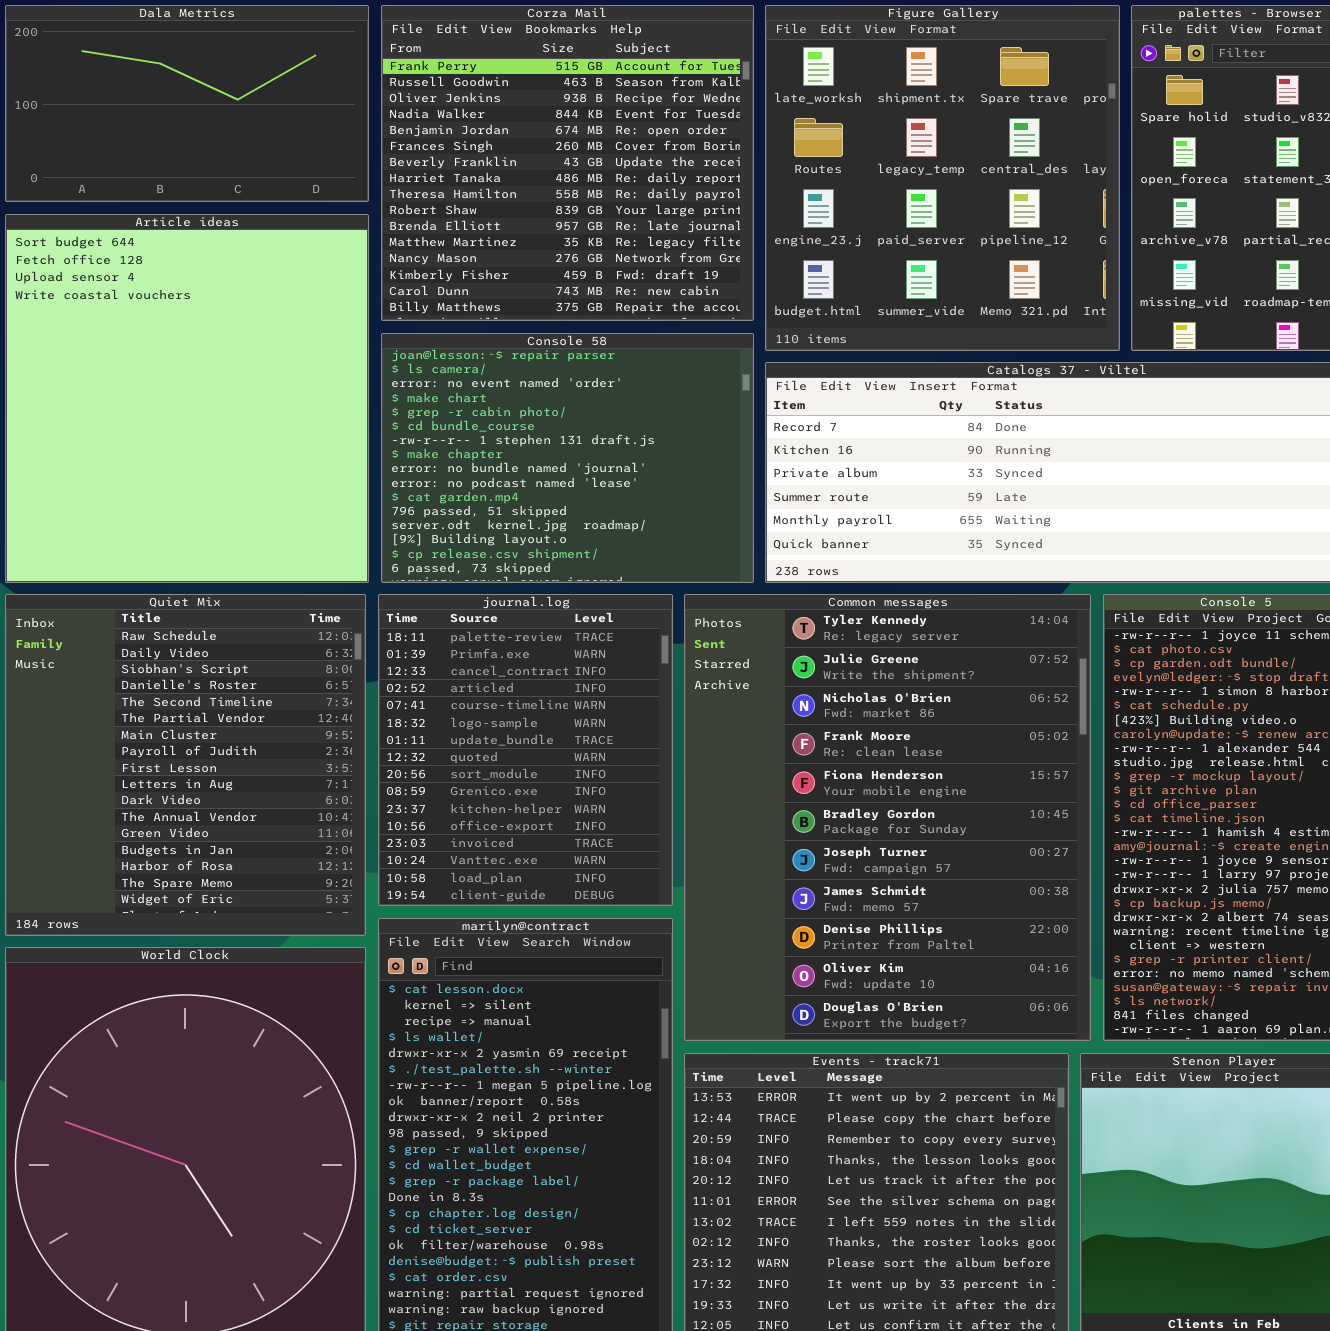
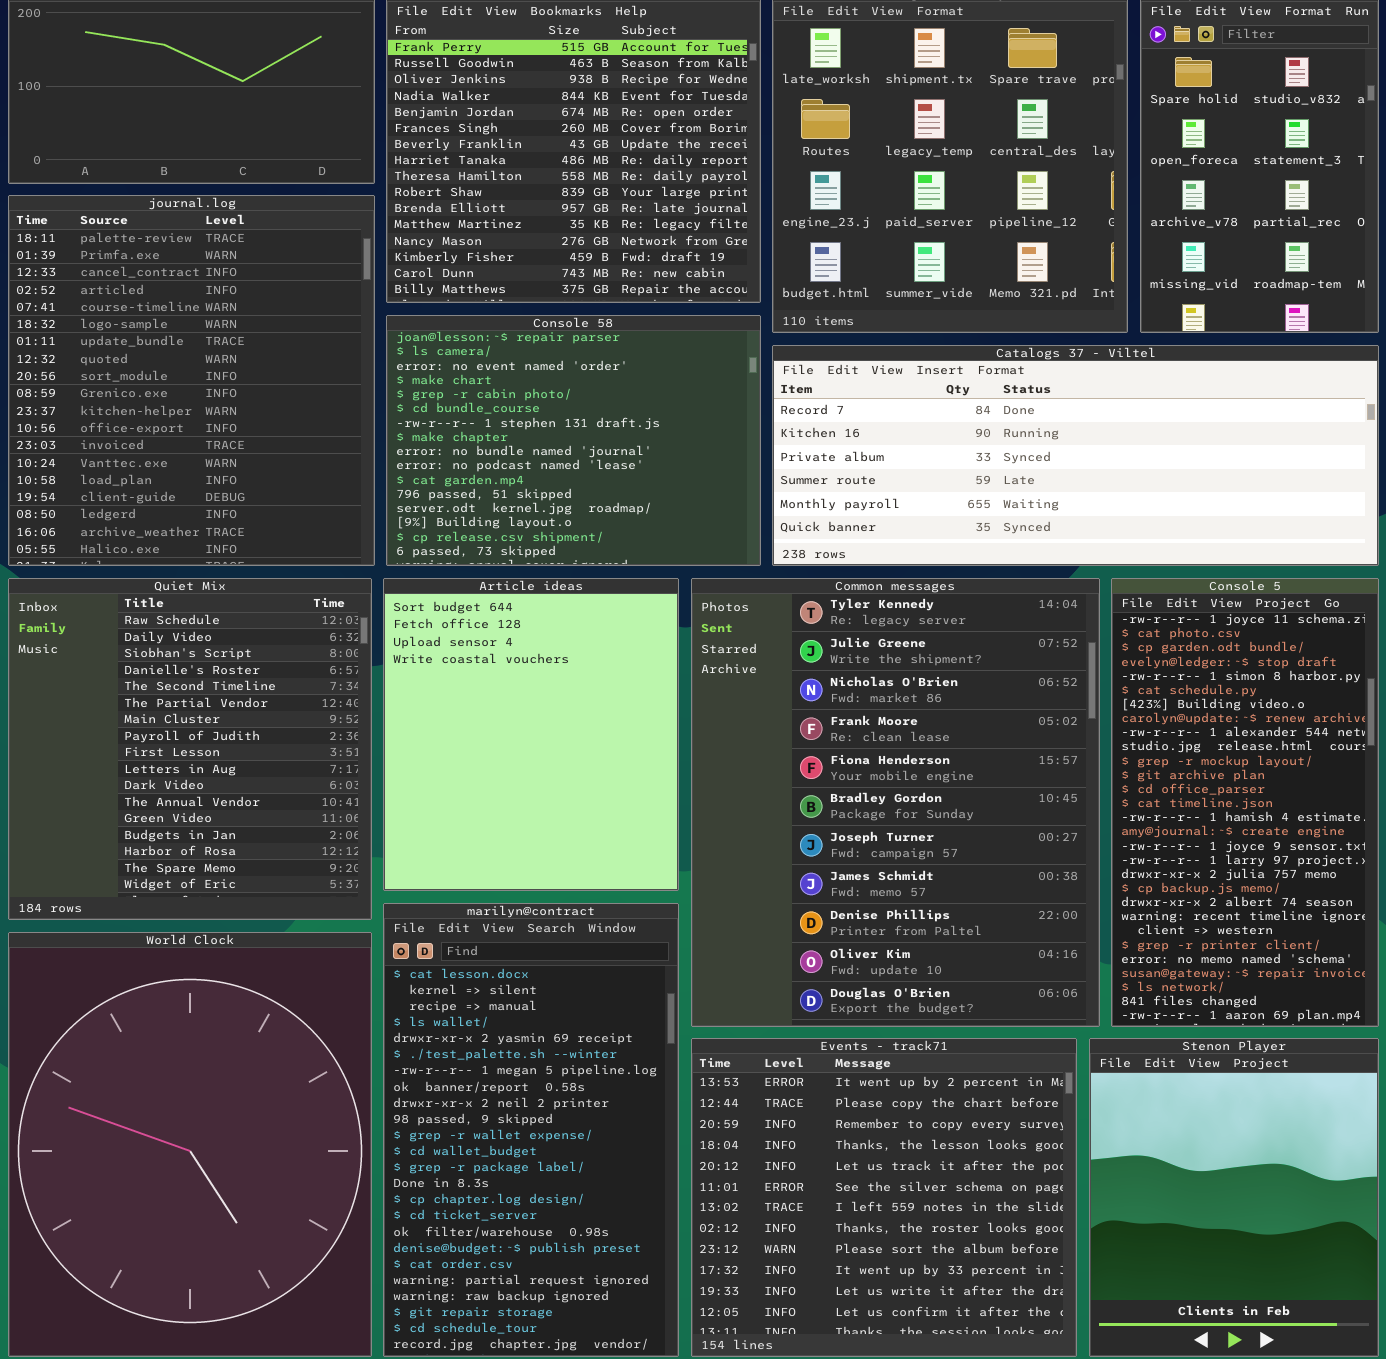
Article ideas: [5,214,369,583] -> [383,578,679,891], moved, resized
journal.log: [378,594,673,906] -> [8,195,375,566], moved, resized

